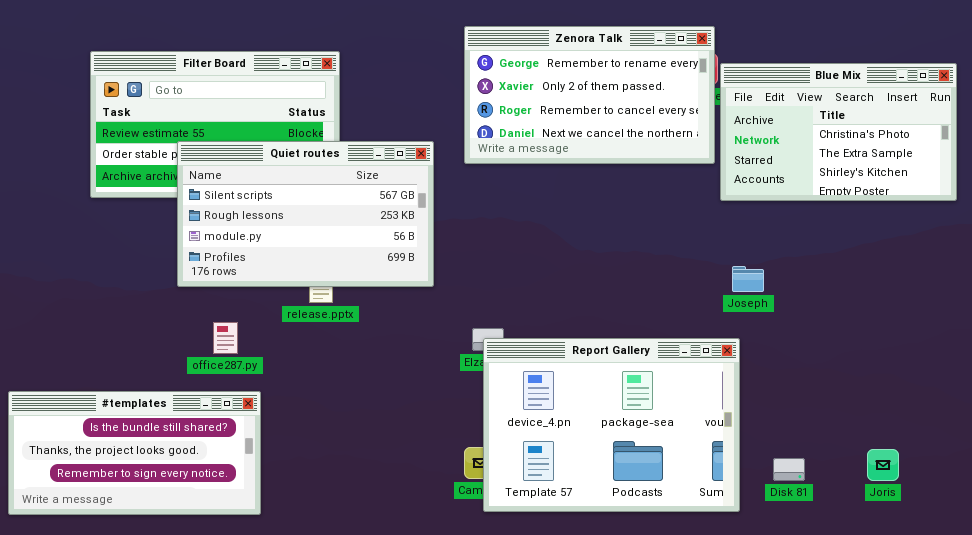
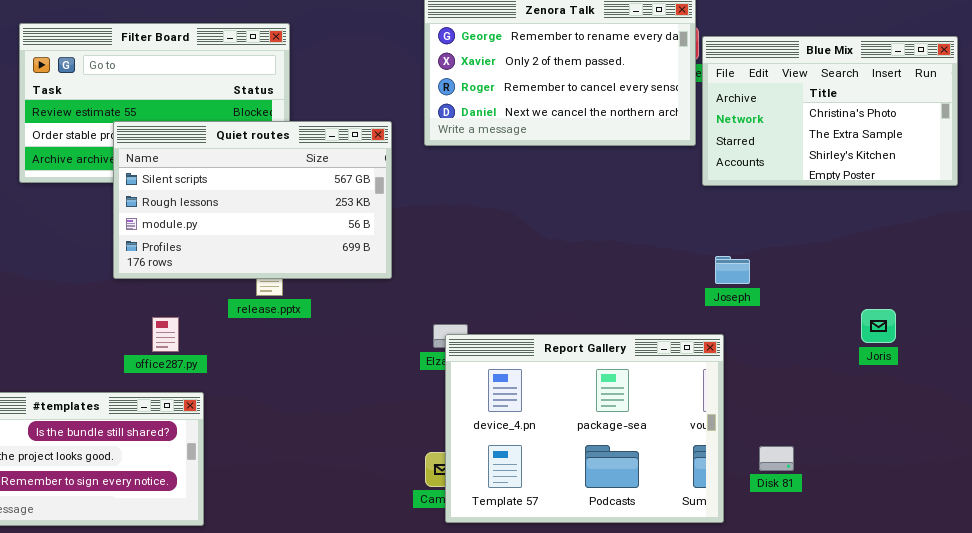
Joris: [867,449,899,481] -> [861,309,896,343], moved
Disk 81: [773,458,805,481] -> [759,446,794,471], moved

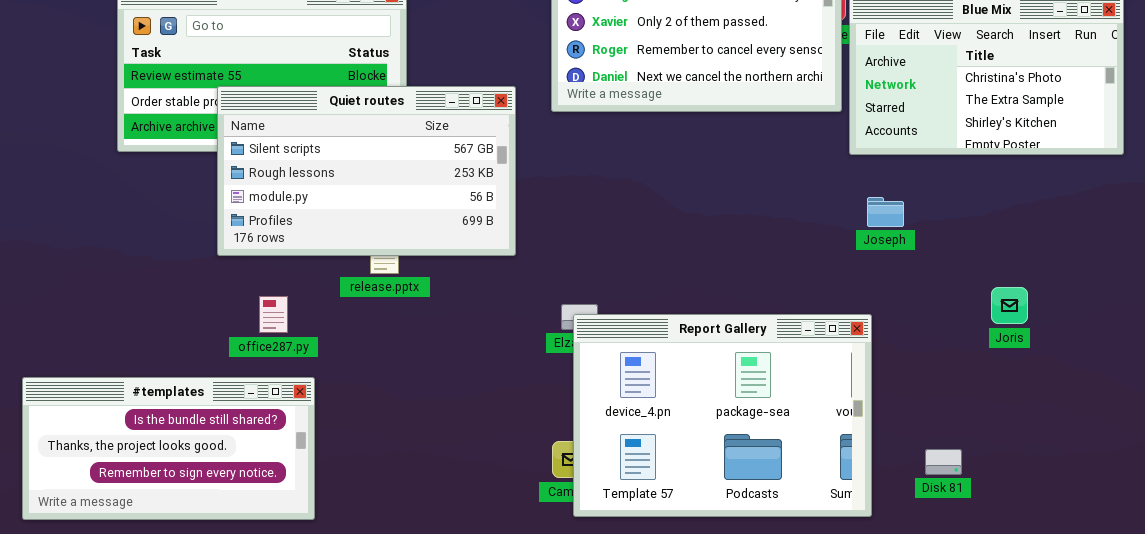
Joseph: [715,256,750,284] -> [867,197,904,227], moved
Joris: [861,309,896,343] -> [991,287,1028,324], moved
Disk 81: [759,446,794,471] -> [925,449,962,475], moved

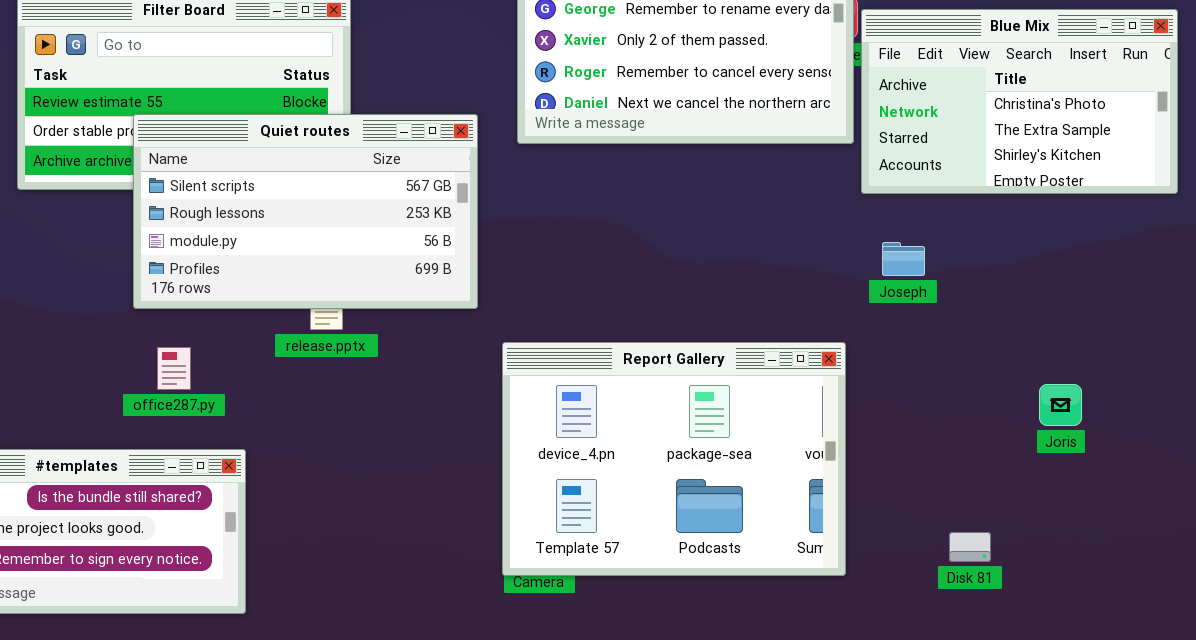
Joris: [991,287,1028,324] -> [1039,384,1082,426], moved
office287.py: [259,296,288,333] -> [157,347,191,390], moved
Report Gallery: [573,314,872,517] -> [502,342,846,576], moved

